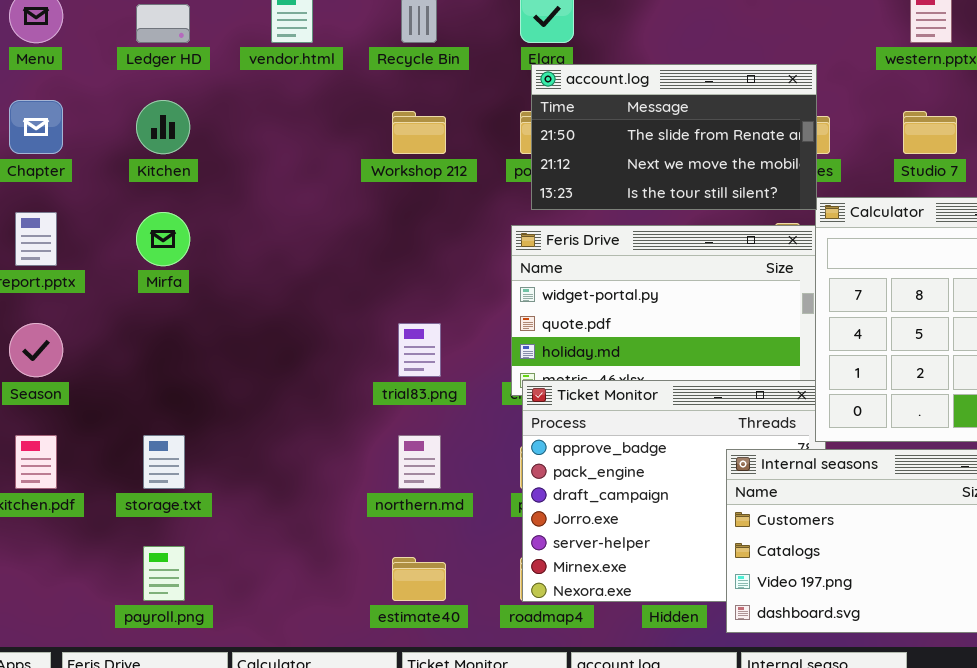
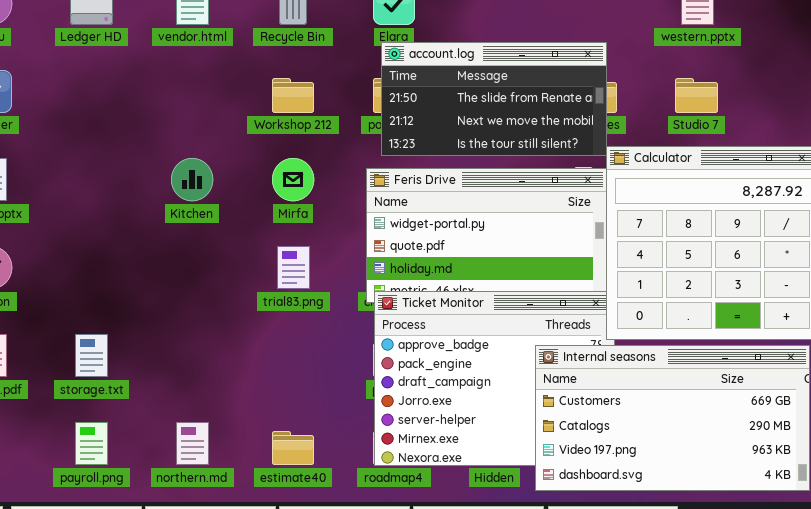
Kitchen: [136,100,190,154] -> [171,158,213,201], moved
Mirfa: [136,212,190,266] -> [272,158,314,201], moved
northern.md: [398,435,441,489] -> [176,422,209,465], moved

